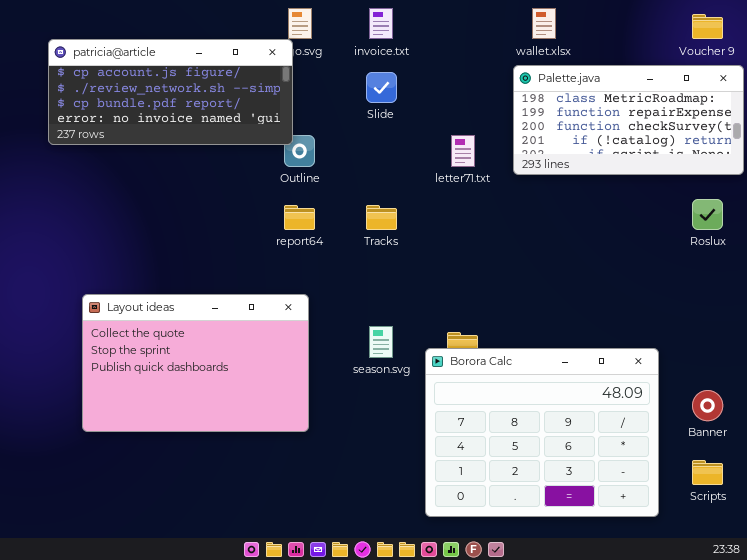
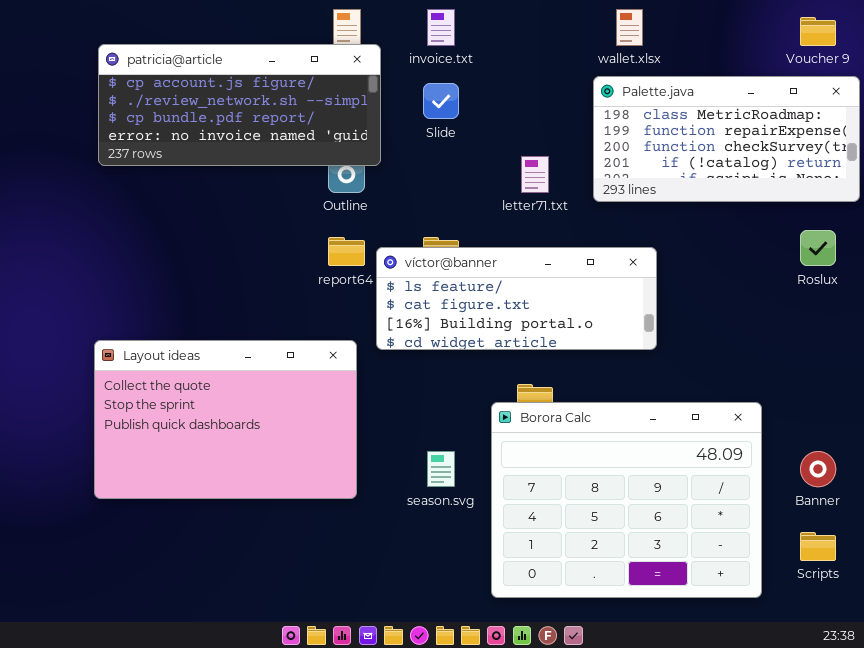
patricia@article: [48,39,293,145] -> [98,44,381,166], moved
víctor@banner: none -> [376,247,657,350], opened
season.svg: [369,326,393,358] -> [427,451,455,487], moved

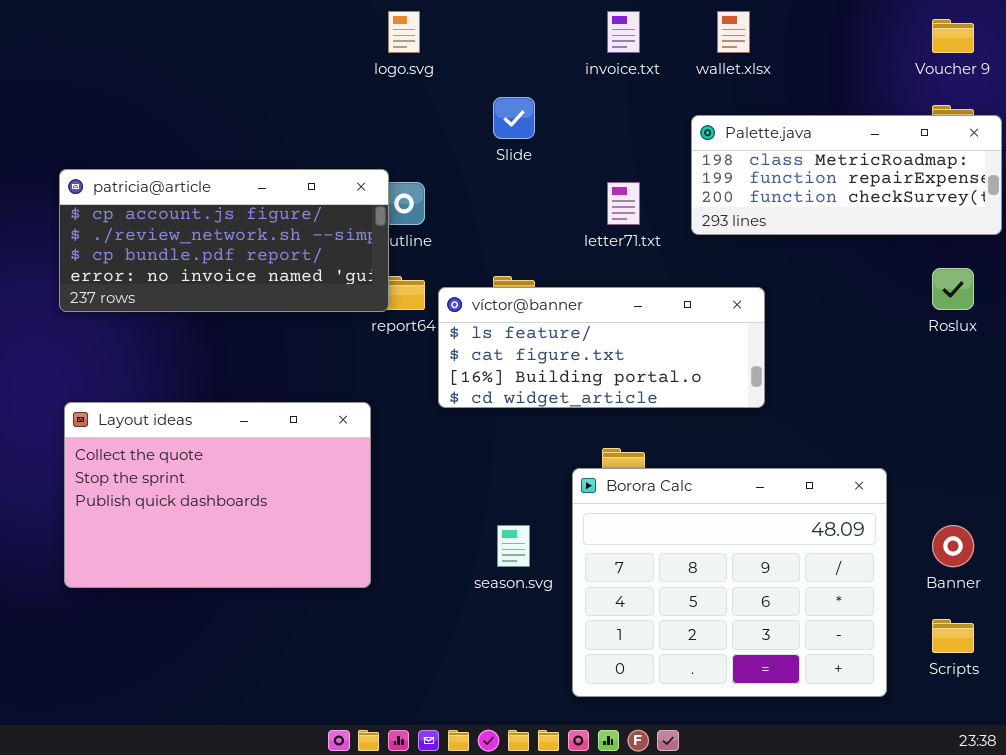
invoice.txt: [427,9,455,46] -> [607,11,640,53], moved
patricia@article: [98,44,381,166] -> [59,169,389,312], moved
Palette.java: [593,76,860,202] -> [691,115,1002,235], resized
Layout ideas: [94,340,357,499] -> [64,402,371,588], moved

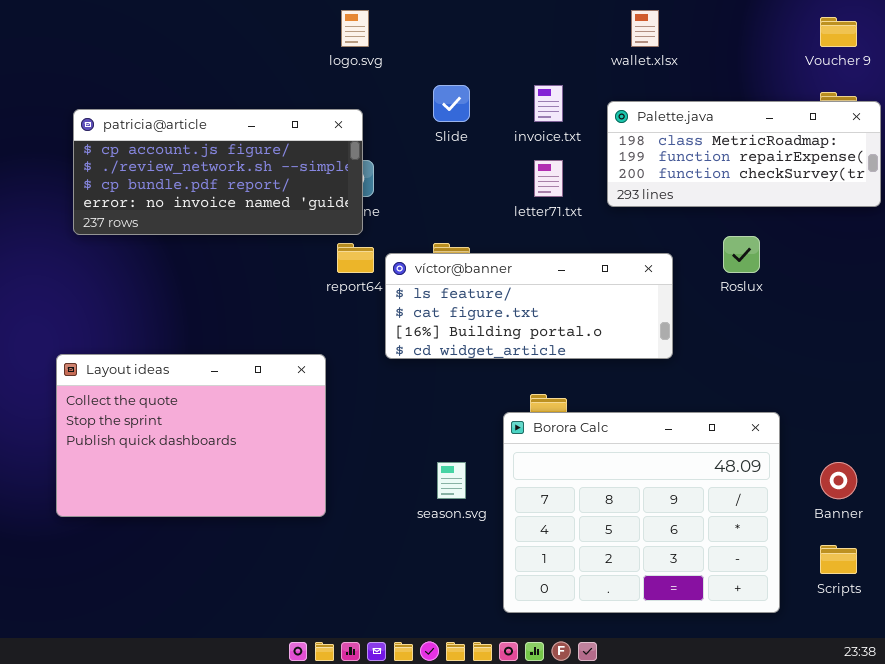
invoice.txt: [607,11,640,53] -> [534,85,563,122], moved
patricia@article: [59,169,389,312] -> [73,109,363,235], moved
Roslux: [932,268,974,310] -> [723,236,760,273], moved

